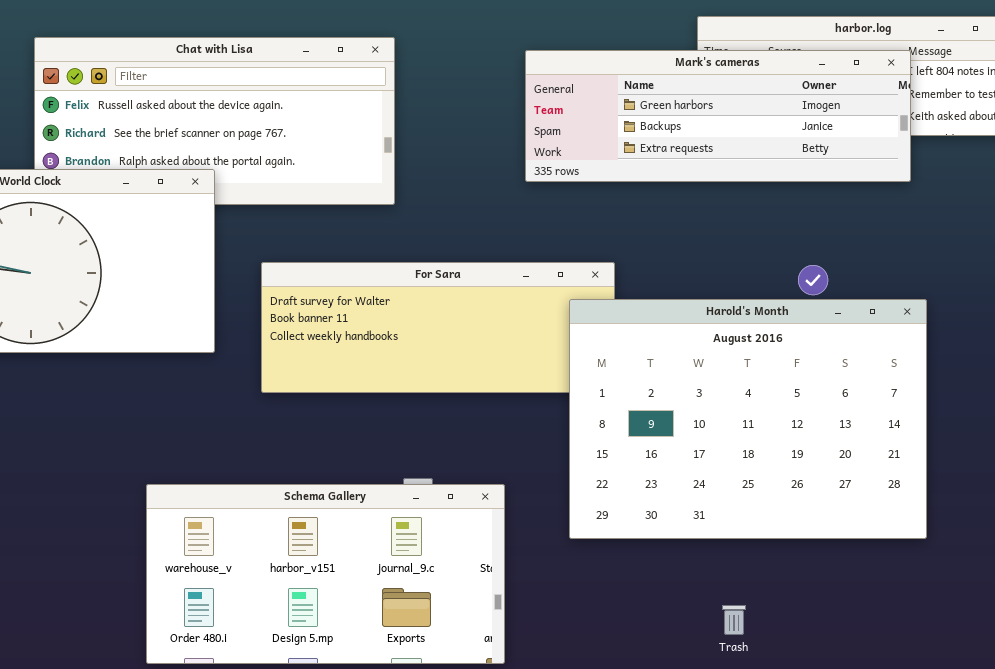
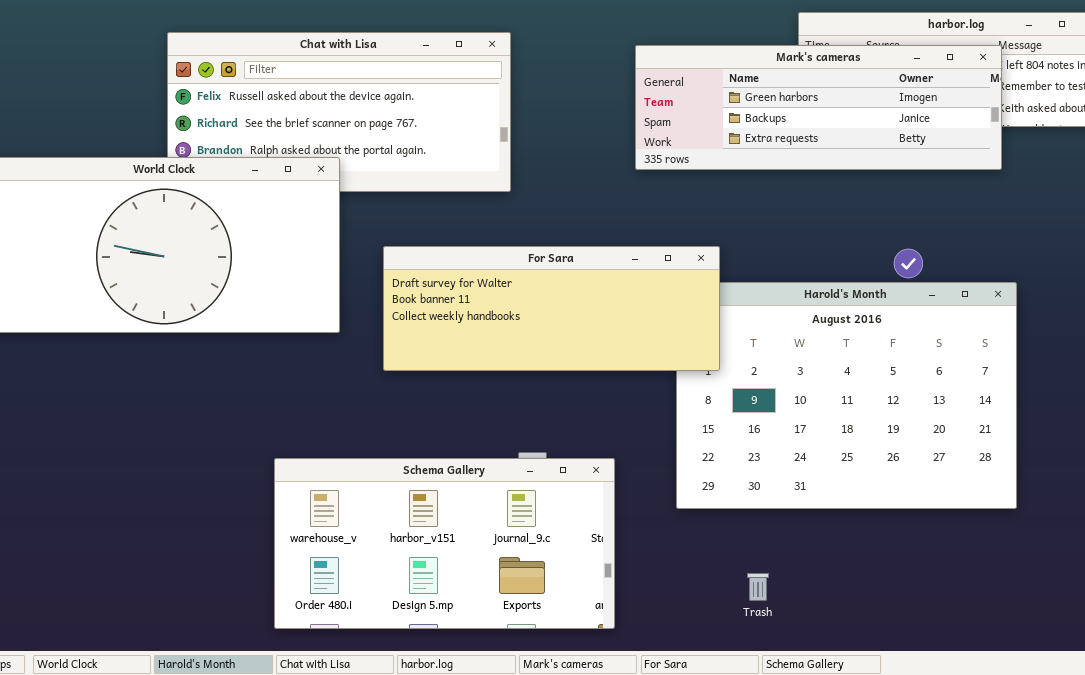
For Sara: [261,262,615,393] -> [383,246,720,371], raised
Trash: [722,605,746,635] -> [747,573,769,601], moved

